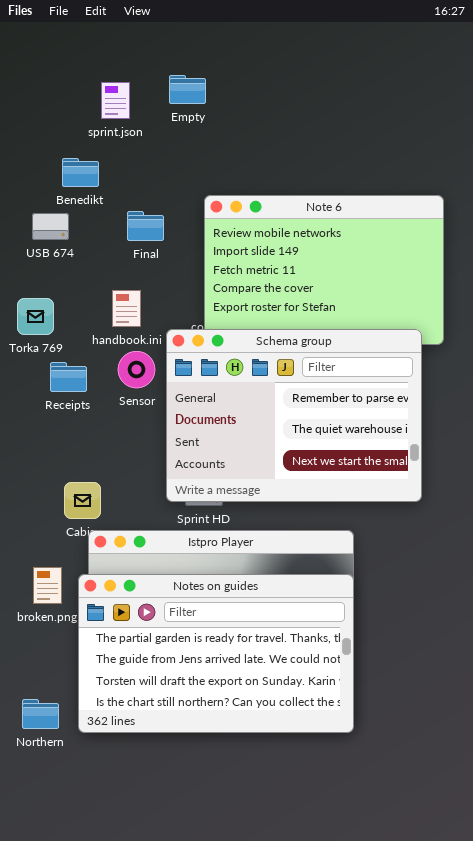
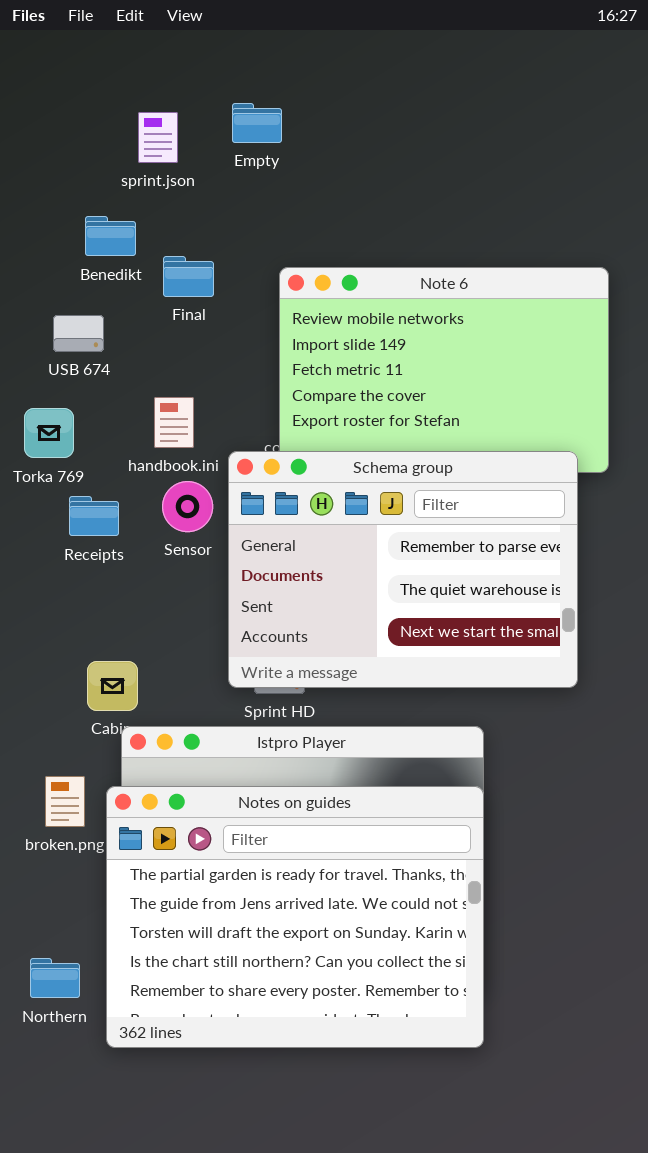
Final: [127,211,164,241] -> [163,256,214,297], moved
USB 674: [32,213,69,240] -> [53,315,104,352], moved
Notes on guides: [78,574,354,733] -> [106,786,484,1048], resized

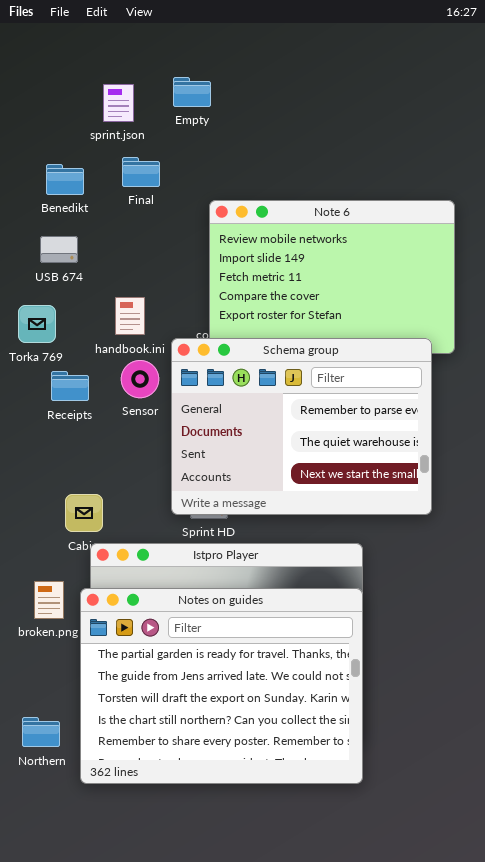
Benedikt: [85,216,136,256] -> [46,164,84,195], moved
Final: [163,256,214,297] -> [122,157,160,187], moved

